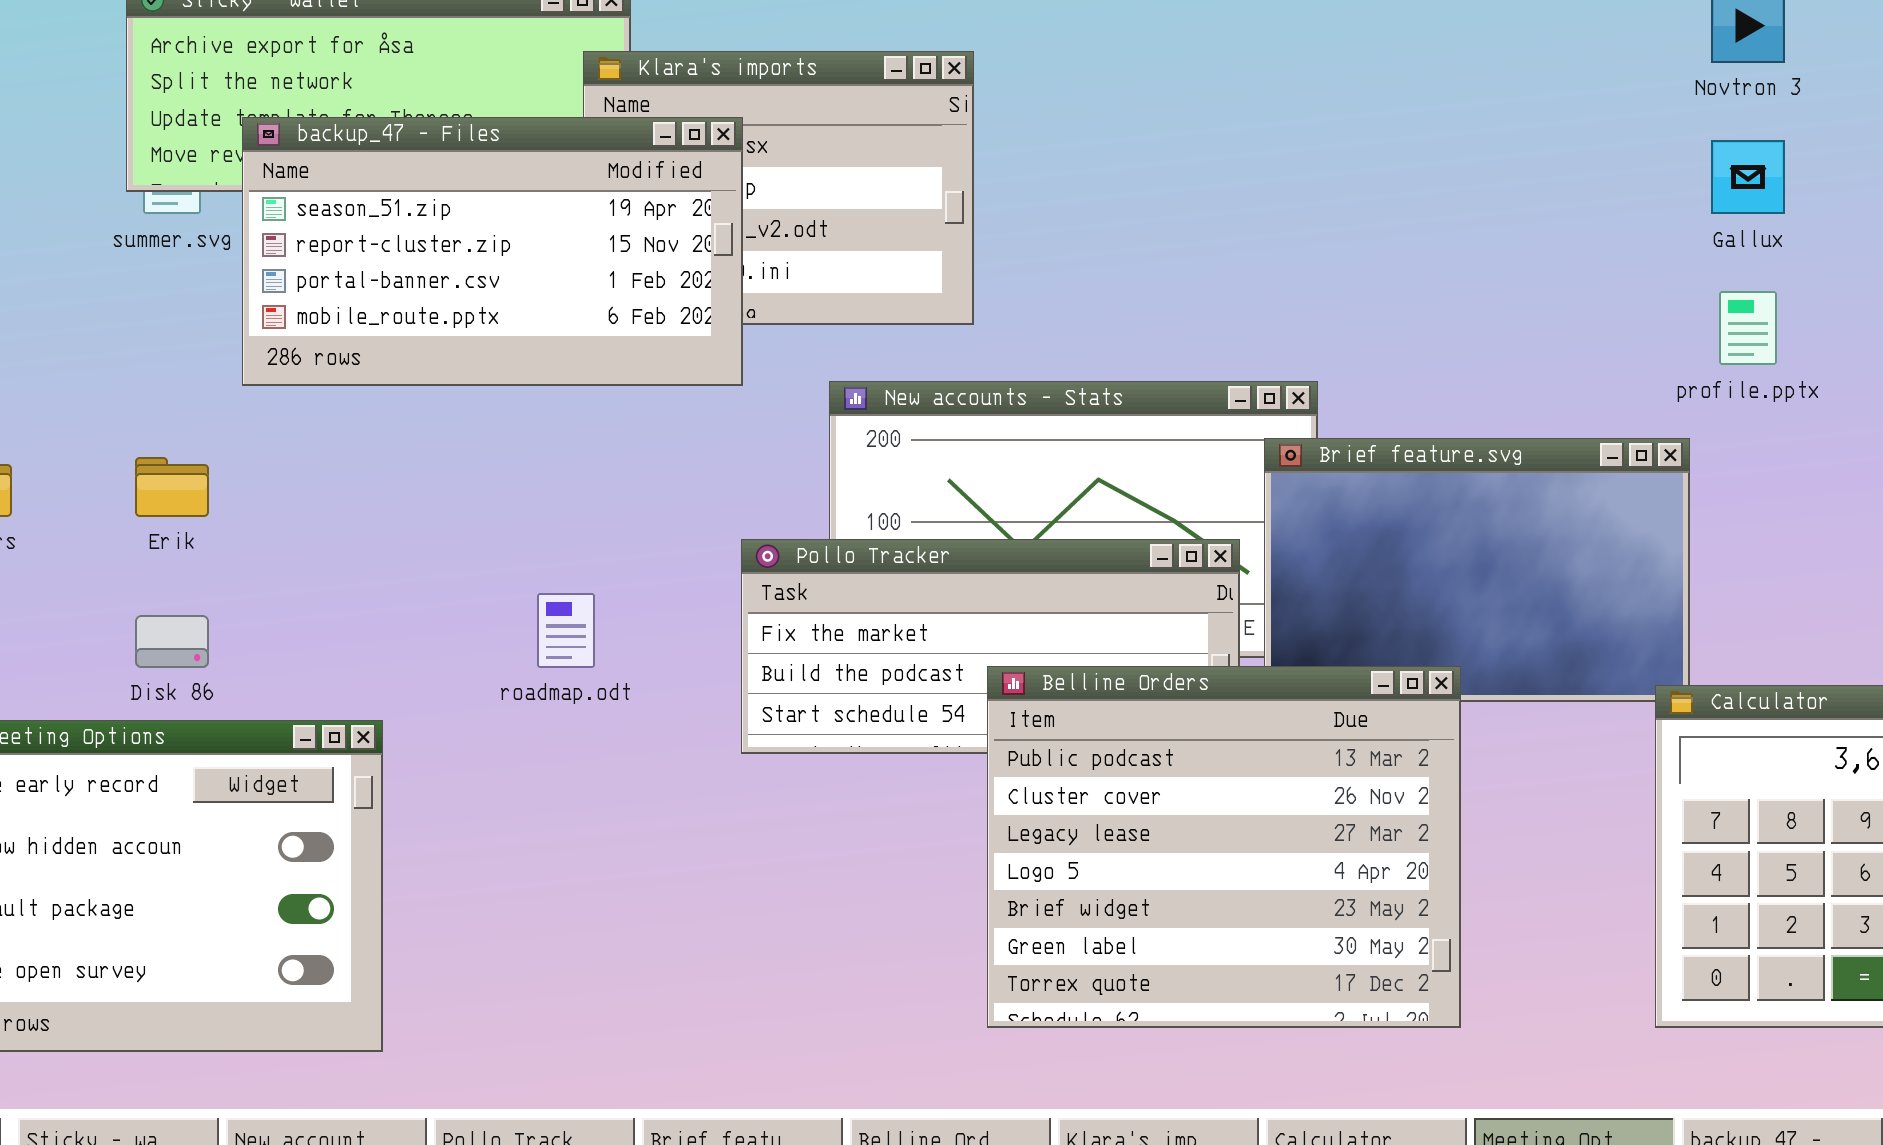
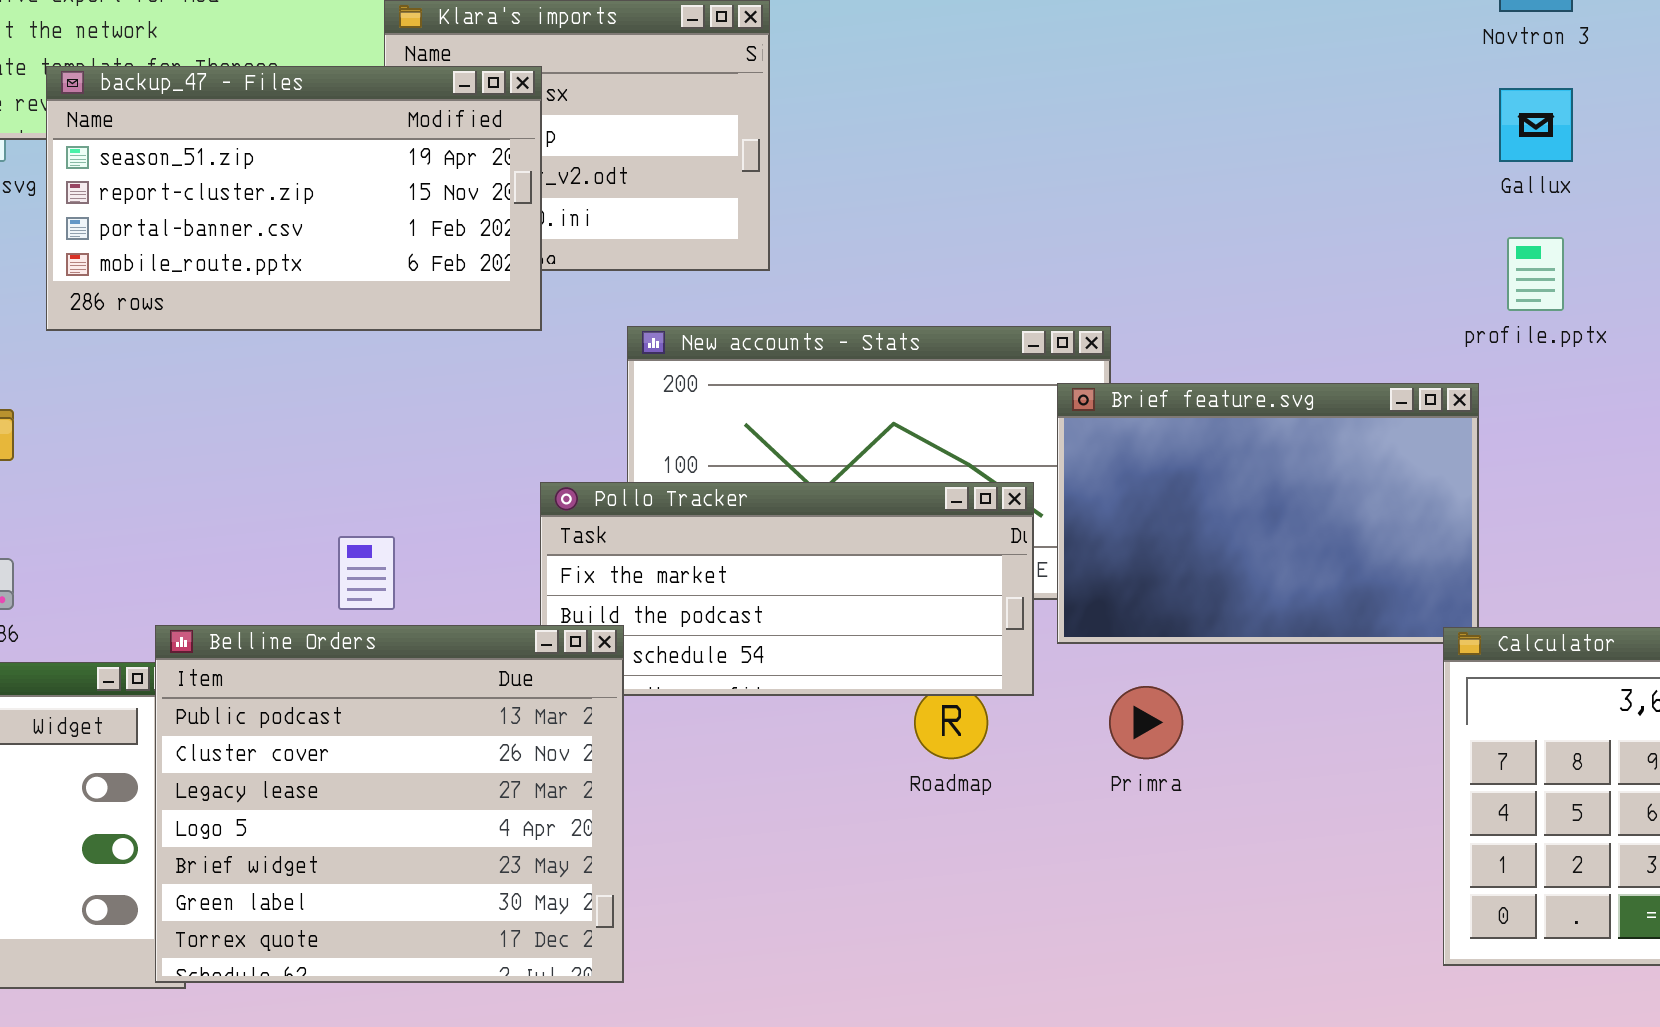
Belline Orders: [987,666,1461,1028] -> [155,625,624,983], moved

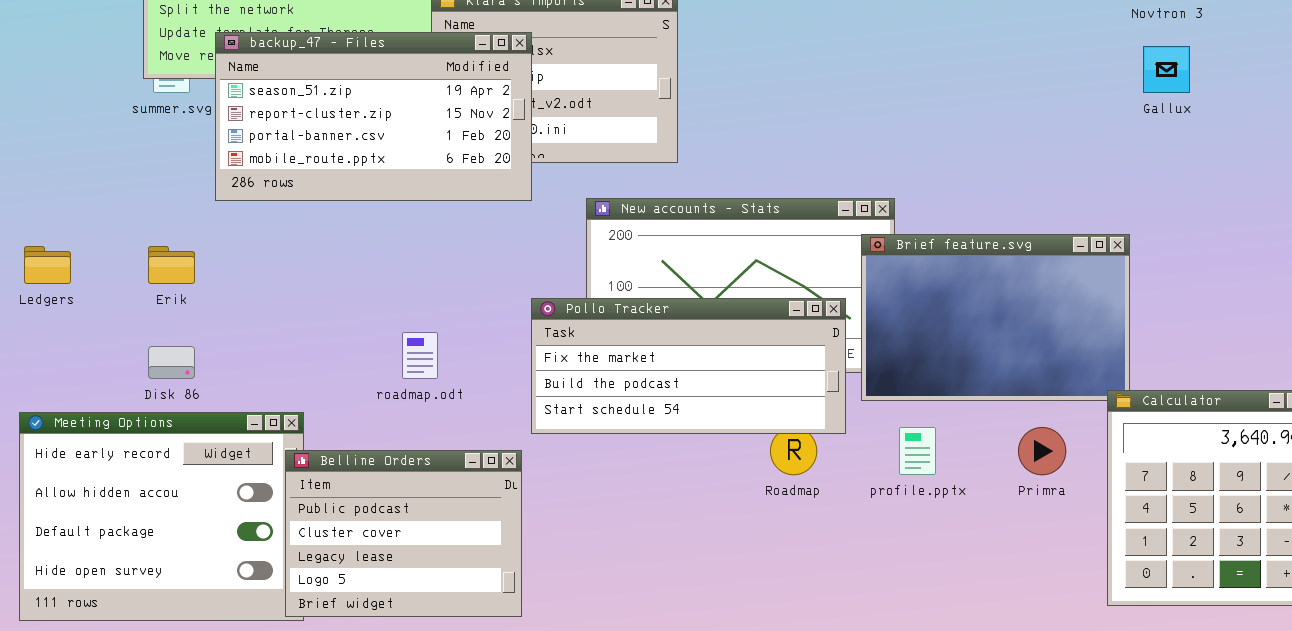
profile.pptx: [1507,237,1564,311] -> [899,427,936,475], moved
Belline Orders: [155,625,624,983] -> [285,450,522,617], resized
Primra: [1109,686,1183,759] -> [1018,427,1066,475], moved

